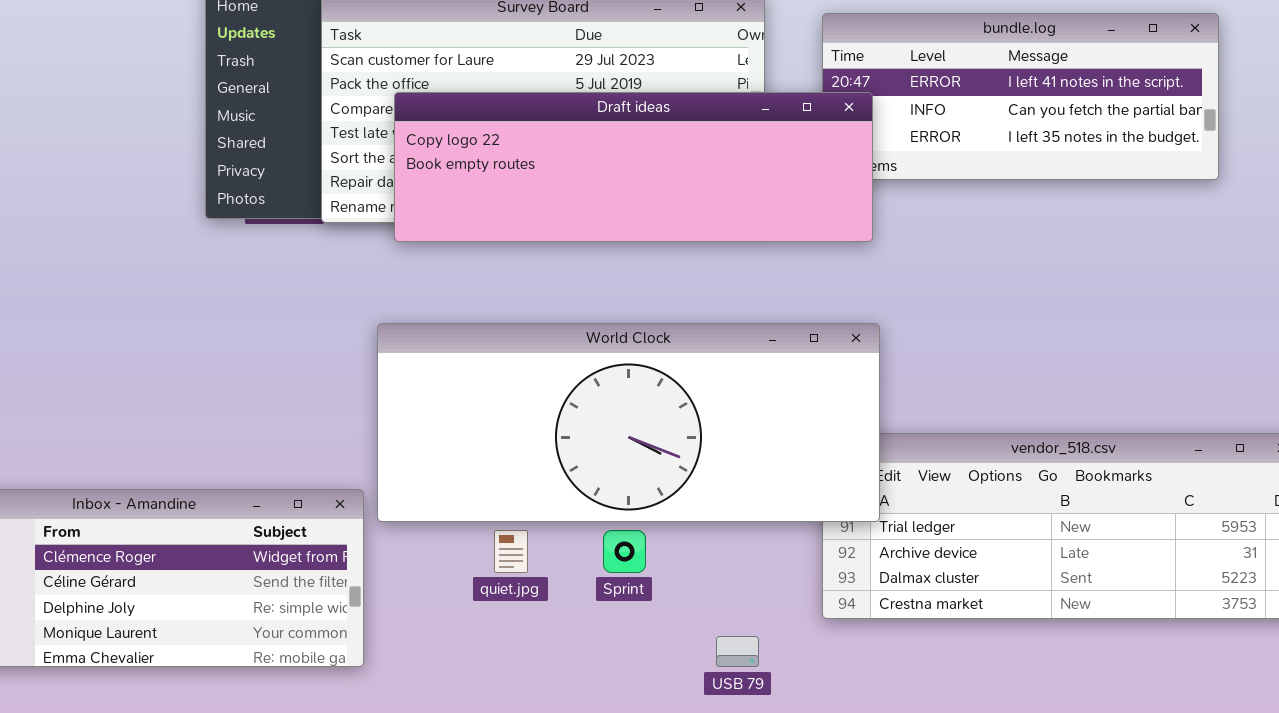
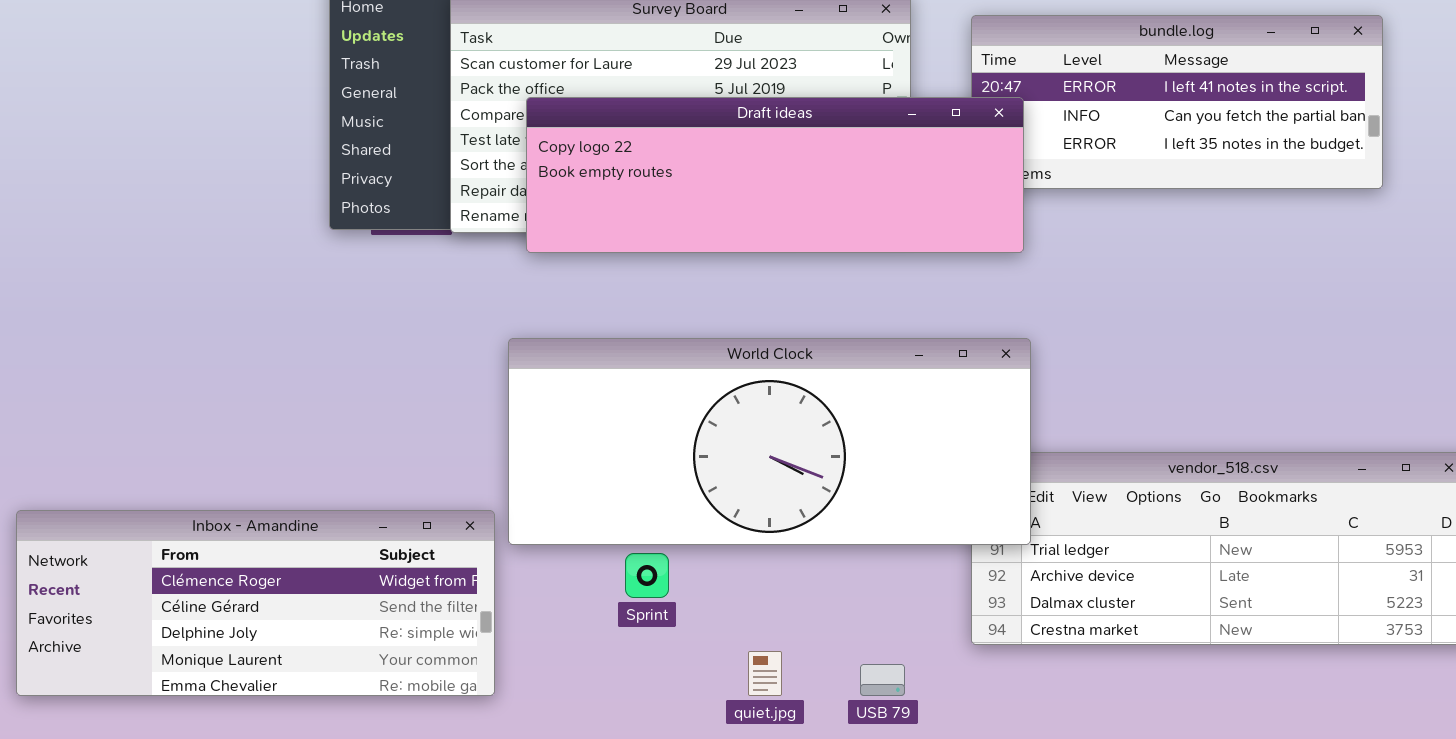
quiet.jpg: [494,530,528,573] -> [748,651,782,696], moved
Sprint: [603,530,646,573] -> [625,553,669,598], moved

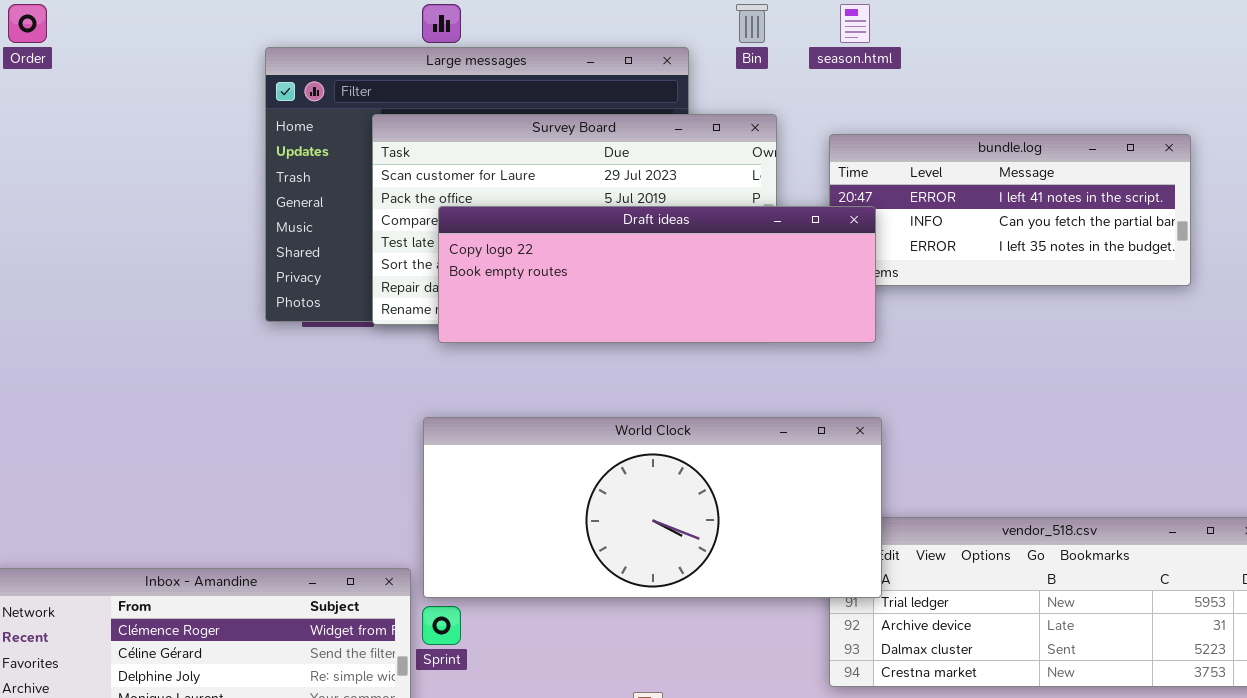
Sprint: [625,553,669,598] -> [422,606,461,645], moved

